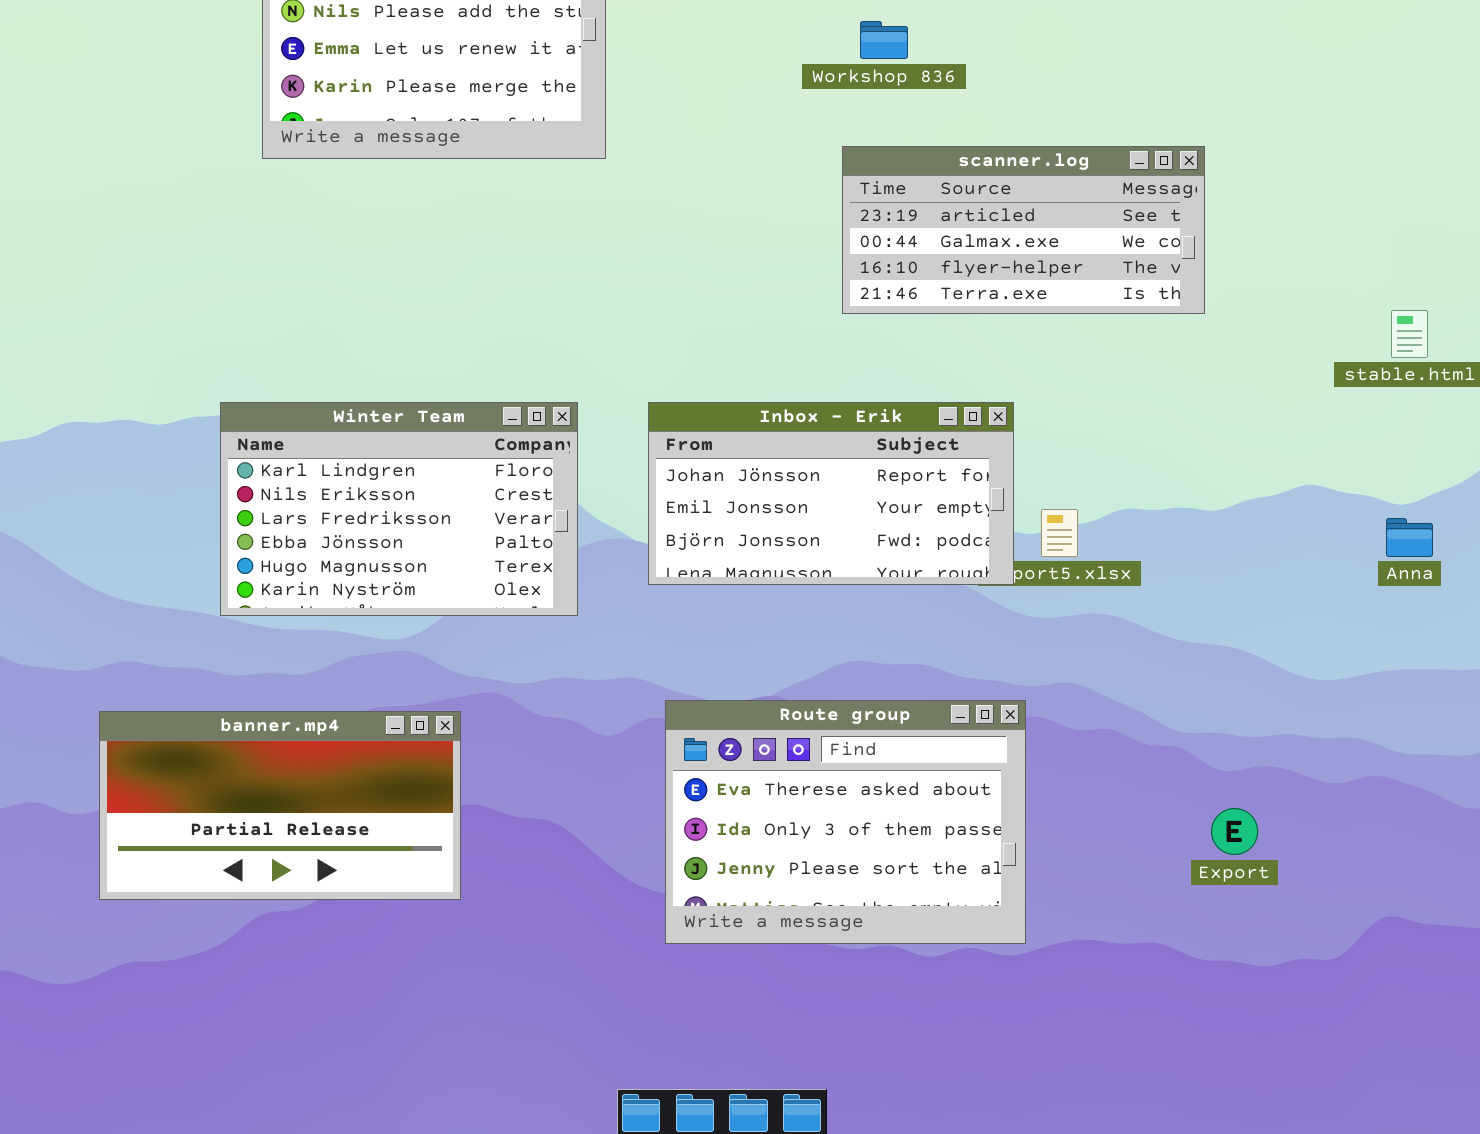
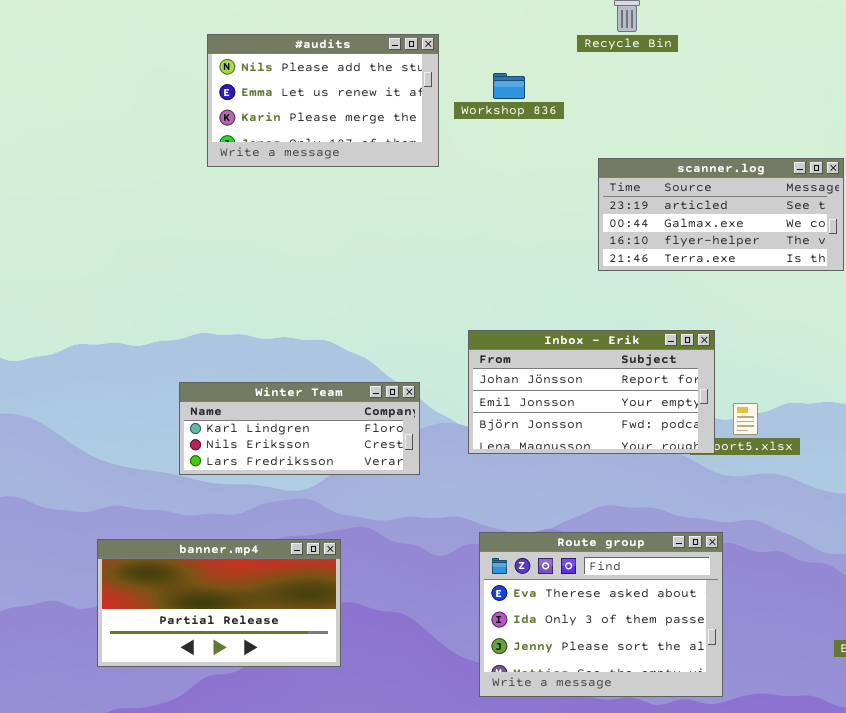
Workshop 836: [860,21,908,59] -> [493,73,525,99], moved
Winter Team: [220,402,578,616] -> [179,382,420,475], resized

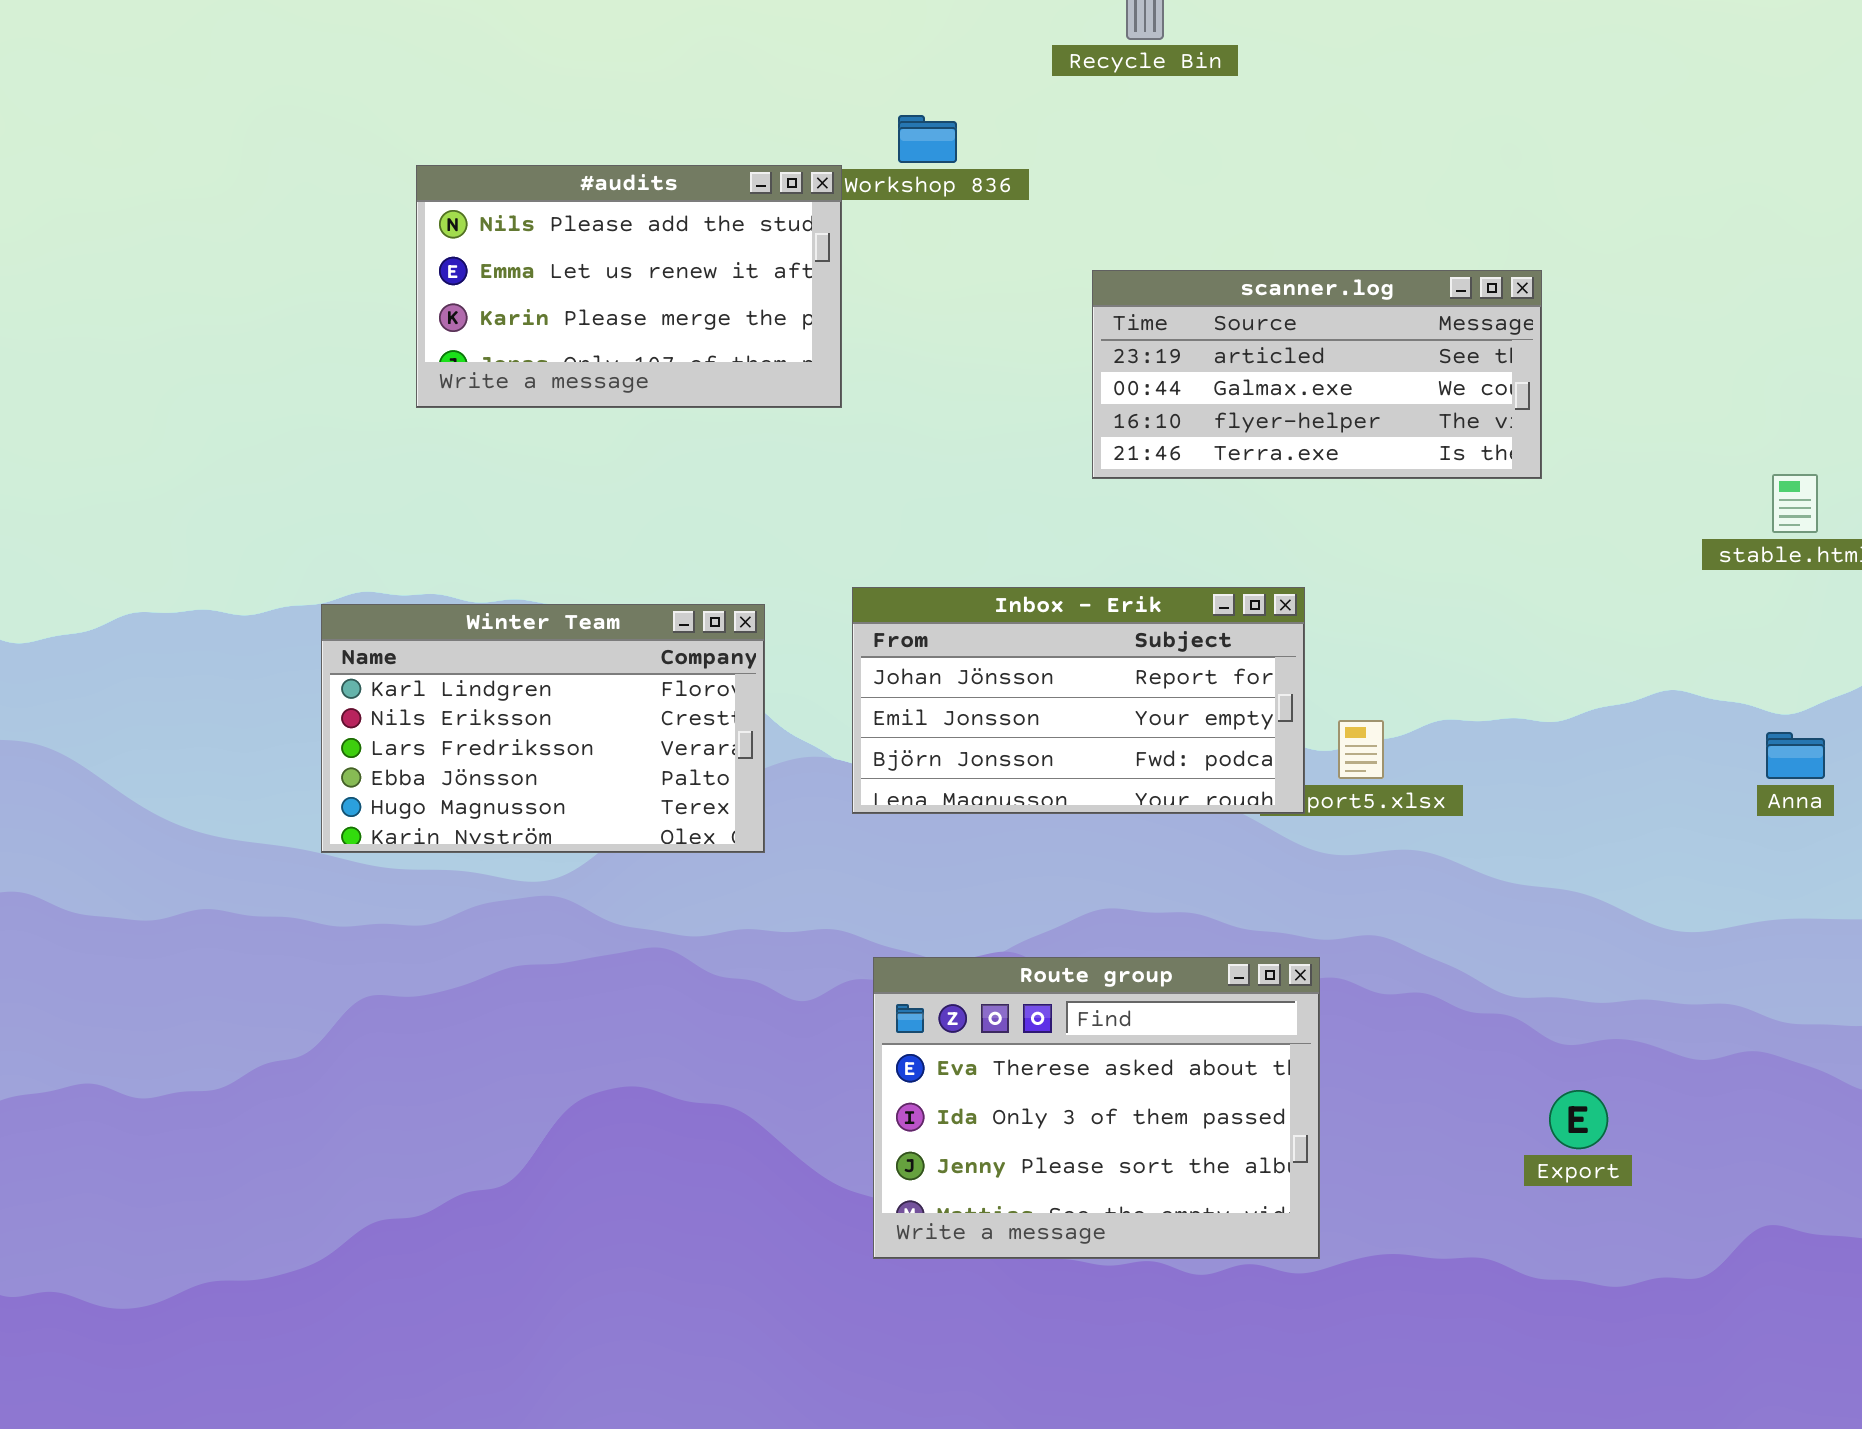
#audits: [207,34,439,167] -> [416,165,842,408], moved
Winter Team: [179,382,420,475] -> [321,604,765,853], resized
banner.mp4: [97,539,341,667] -> none, closed

